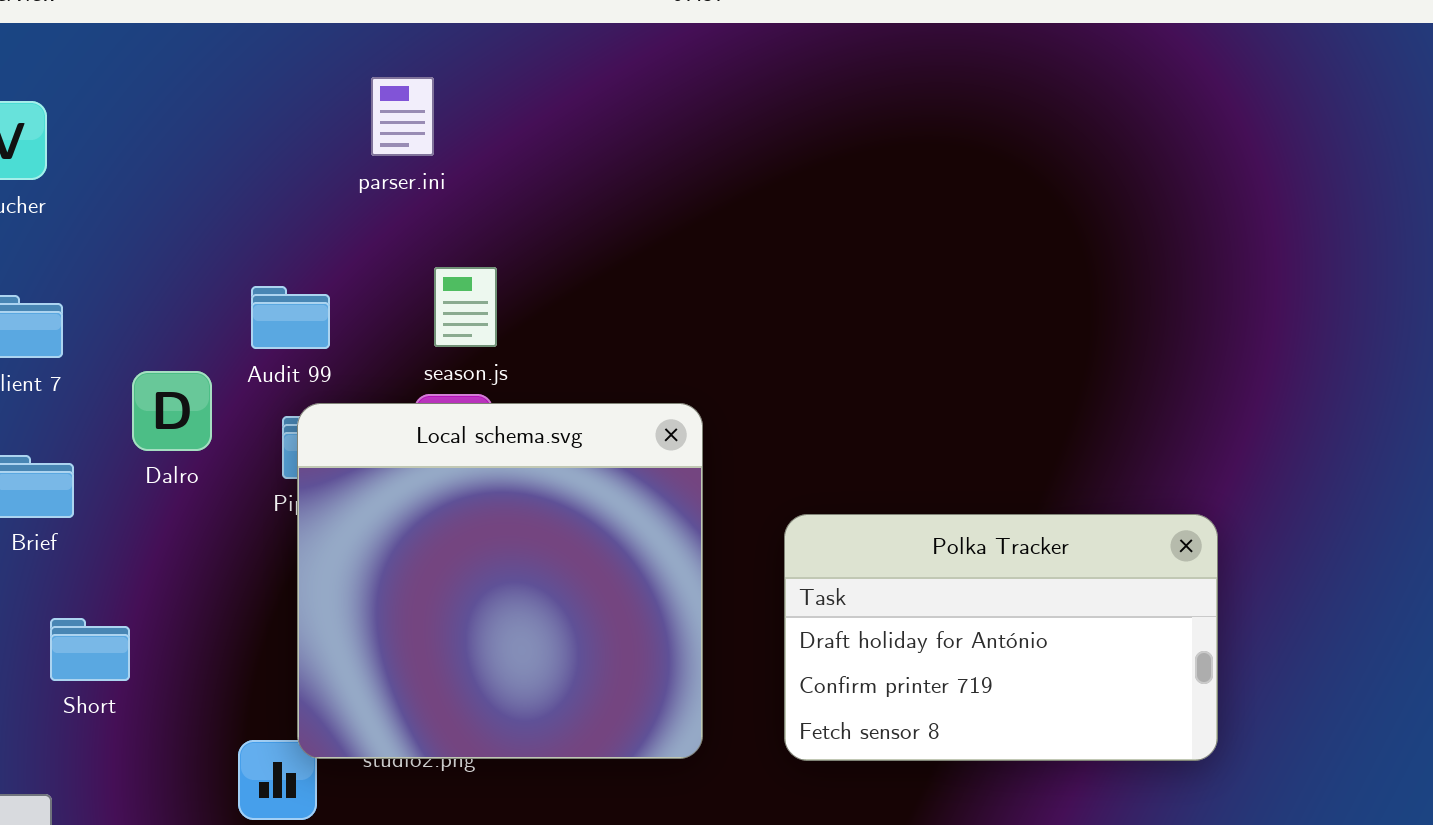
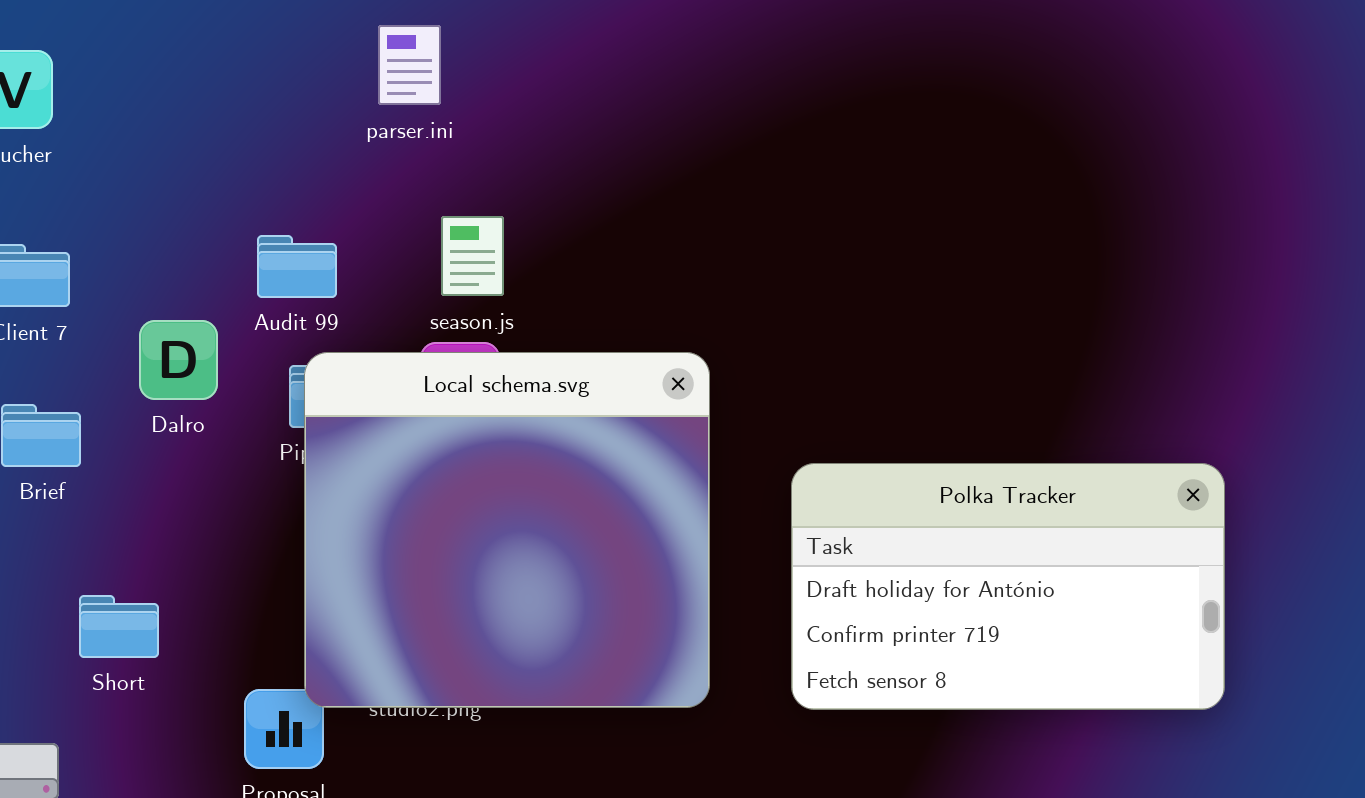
Short: [50,618,130,681] -> [79,595,159,658], moved

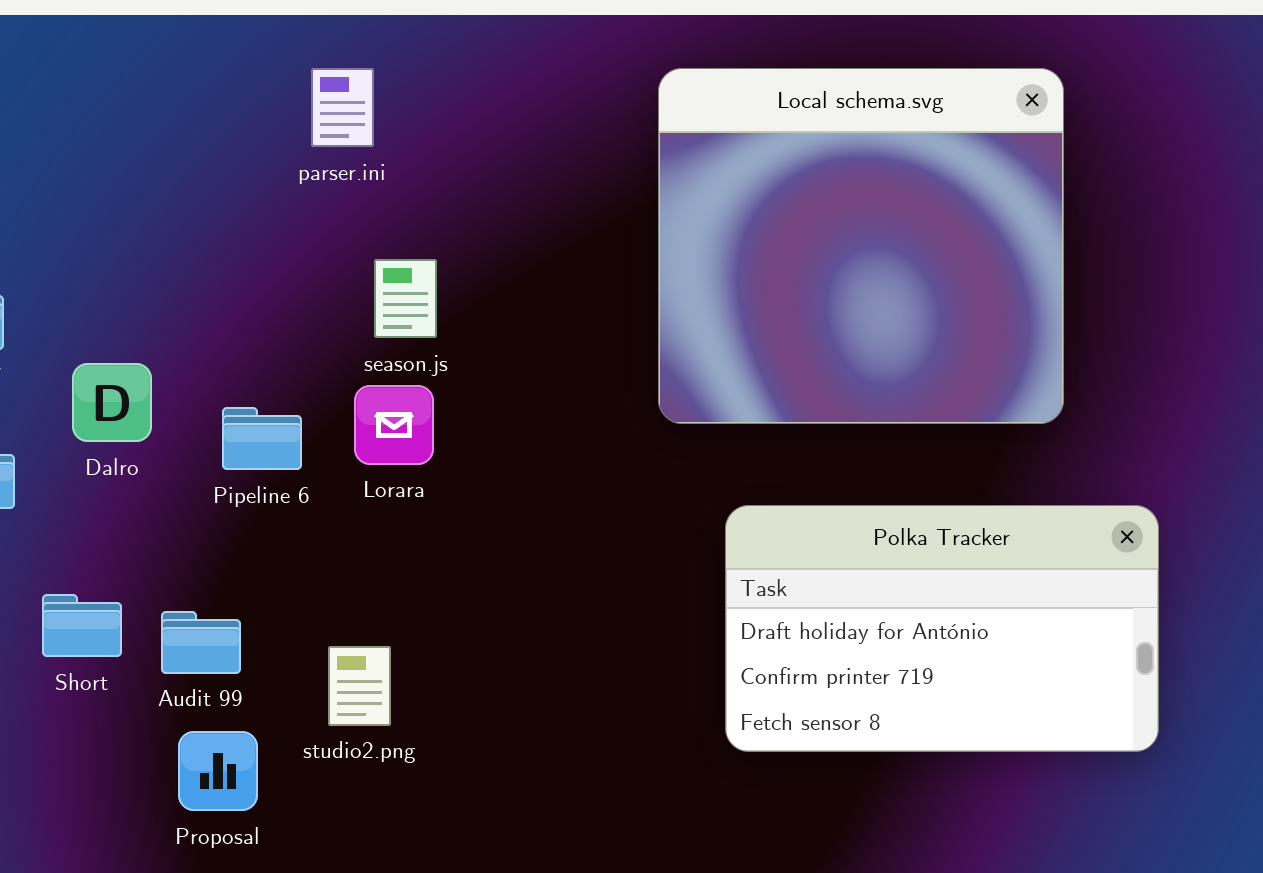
Audit 99: [257,235,337,298] -> [161,611,241,674], moved
Local schema.svg: [304,352,710,708] -> [658,68,1064,424], moved
Short: [79,595,159,658] -> [42,594,122,657], moved

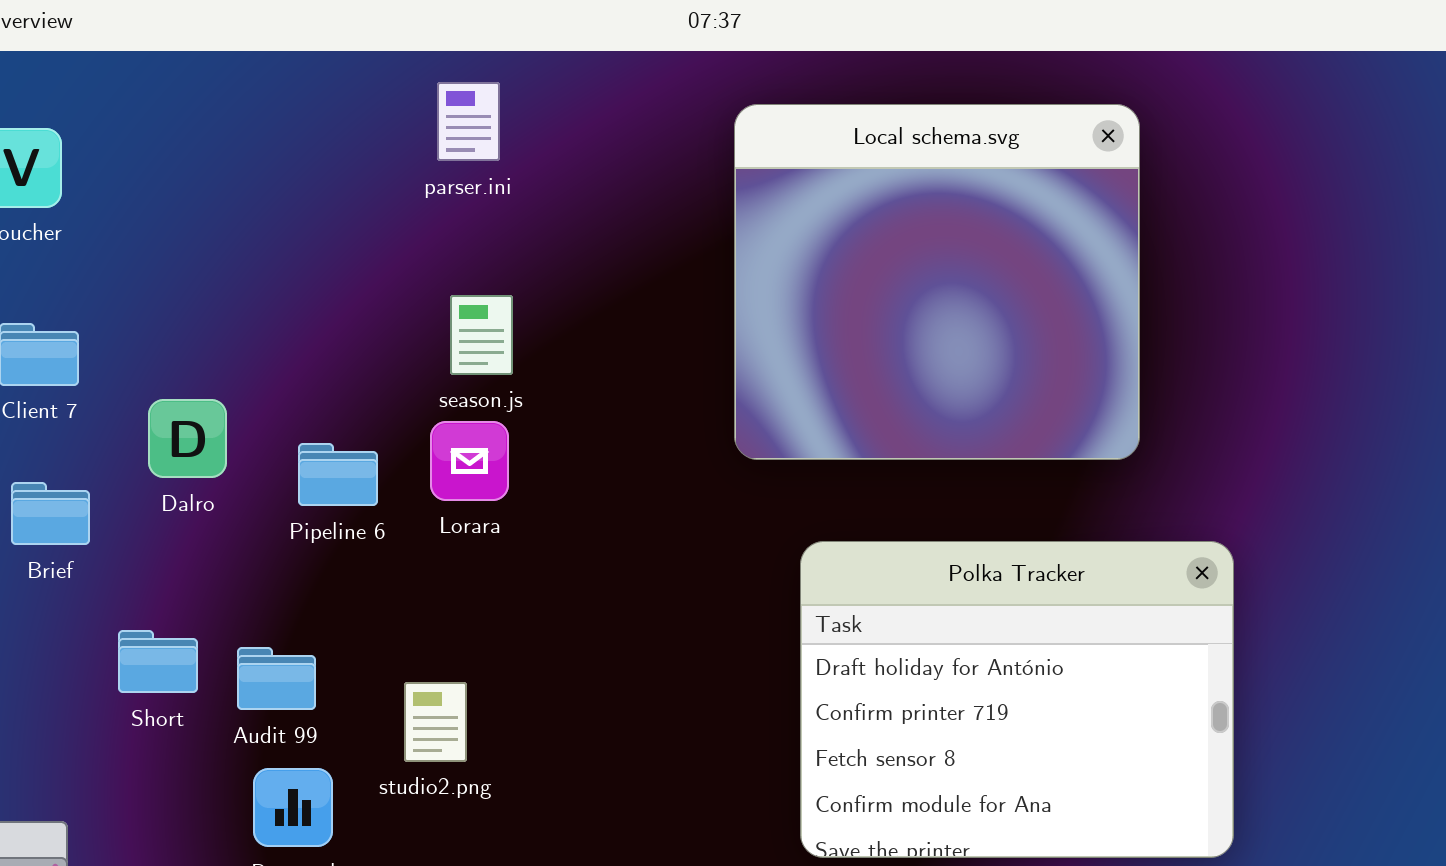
parser.ini: [311,68,374,147] -> [437,82,500,161], moved
Polka Tracker: [725,505,1159,752] -> [800,541,1234,858], resized

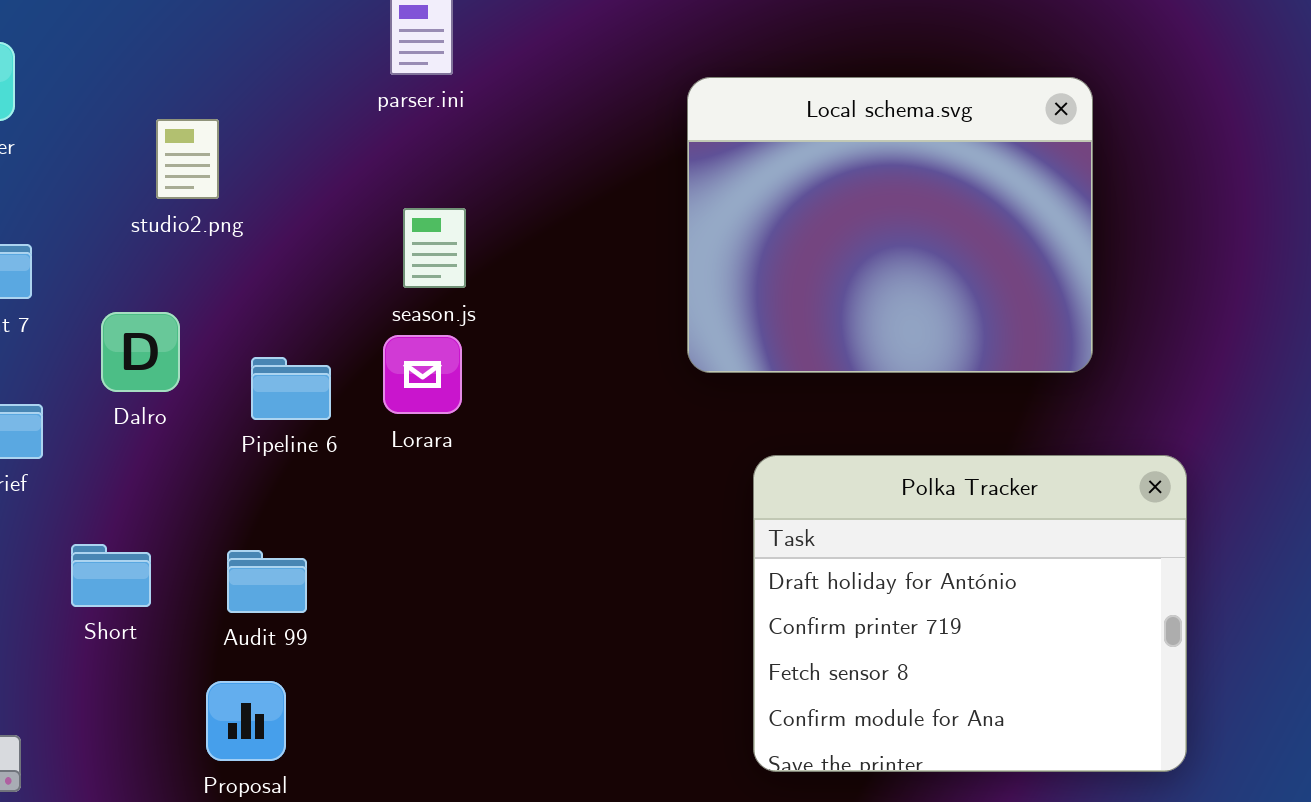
Local schema.svg: [734,104,1140,460] -> [687,77,1093,373], resized
Audit 99: [237,647,316,710] -> [227,550,307,613], moved
studio2.png: [404,682,467,762] -> [156,119,219,199], moved

